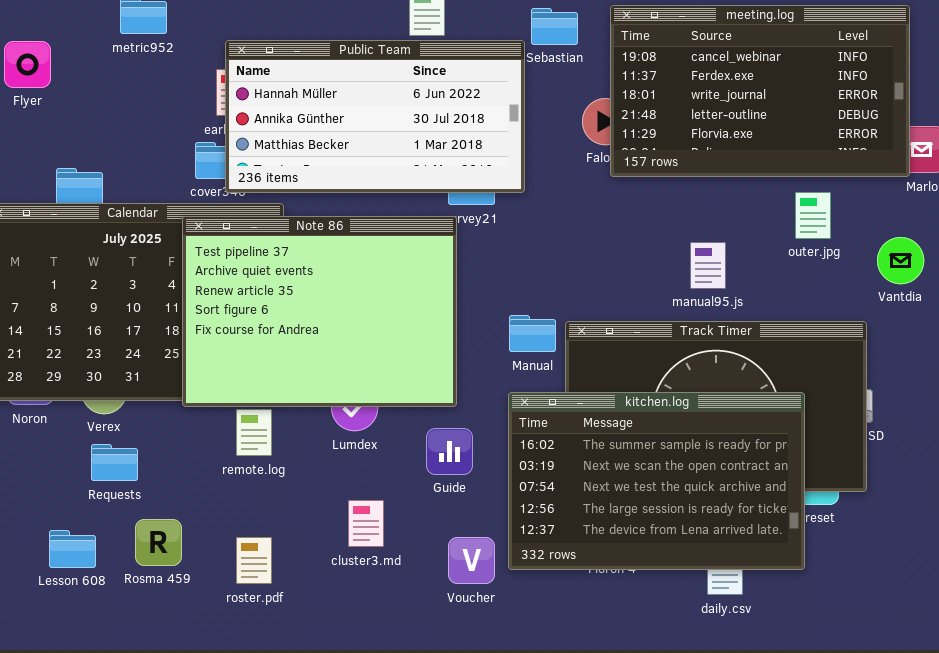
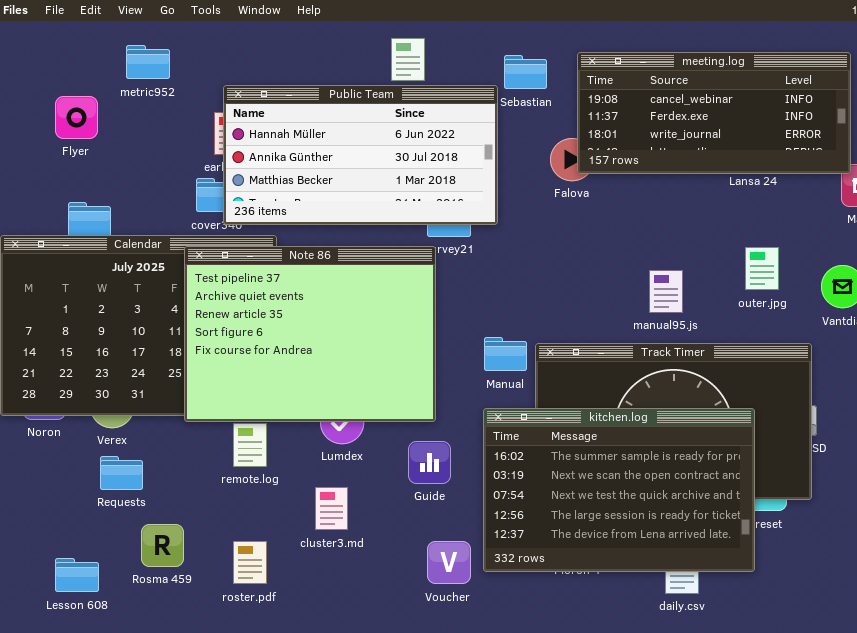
meeting.log: [610,5,910,177] -> [577,52,851,174], resized
Flyer: [4,41,51,88] -> [55,96,98,139], moved
outer.jpg: [795,192,831,239] -> [745,247,779,290], moved
cluster3.md: [348,500,384,547] -> [315,487,348,530], moved
Lesson 608: [49,530,96,568] -> [55,558,99,592], moved

